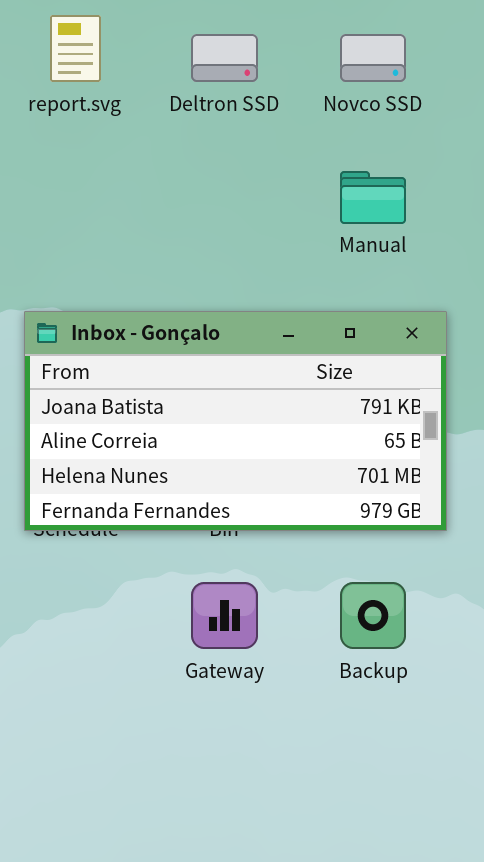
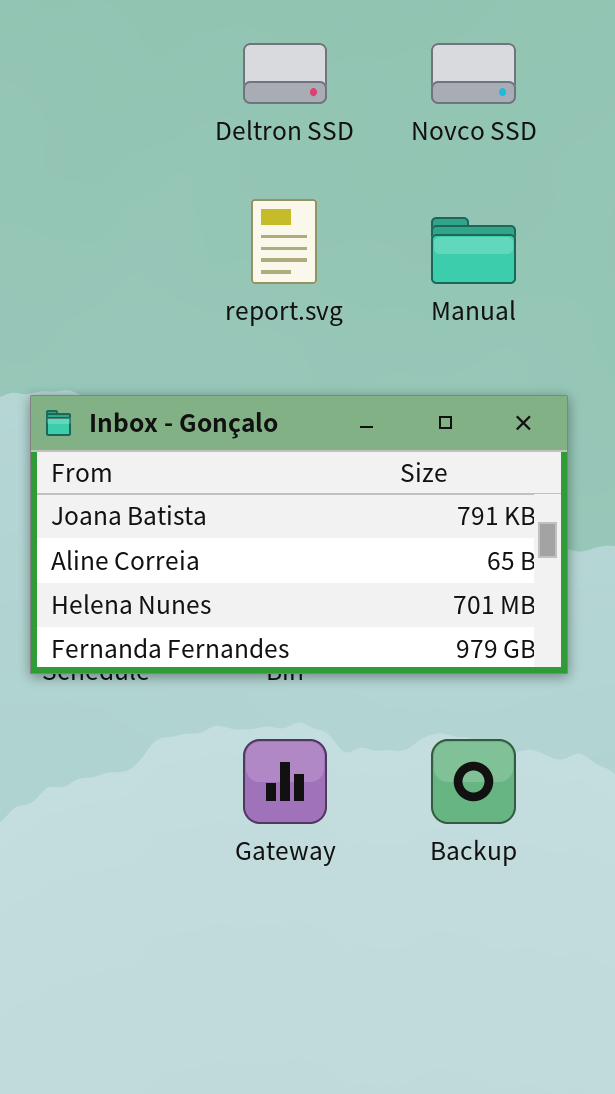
report.svg: [50,15,101,82] -> [251,199,317,284], moved

